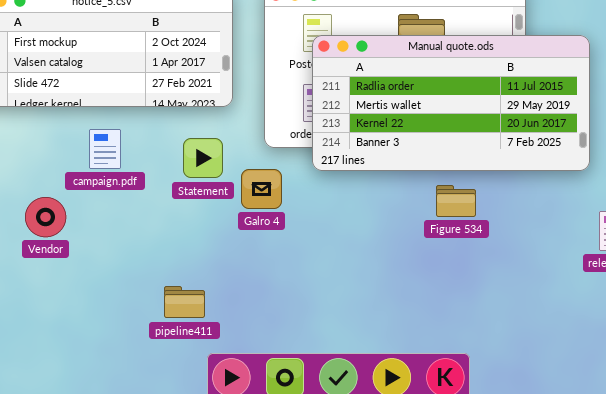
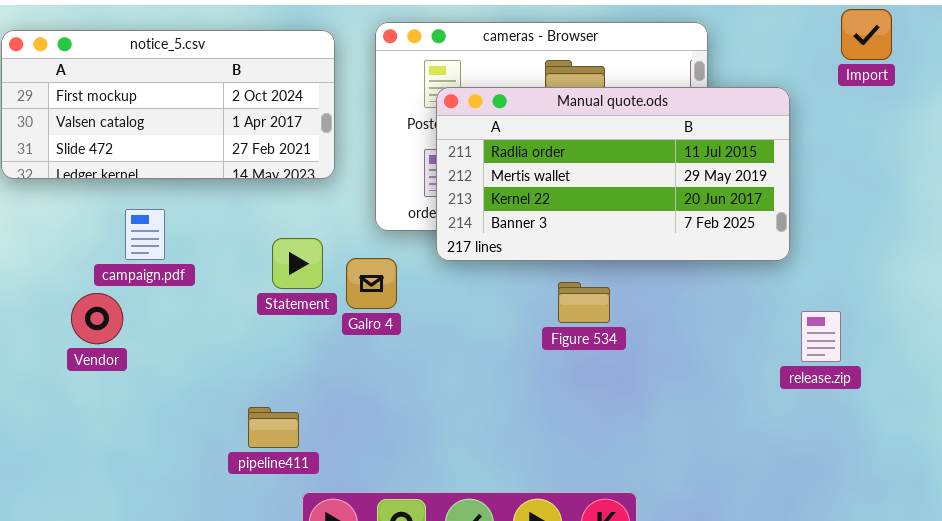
campaign.pdf: [89,129,121,169] -> [125,209,165,260], moved
Statement: [183,138,223,178] -> [272,238,323,289], moved
Figure 534: [436,185,476,217] -> [558,282,610,323], moved

